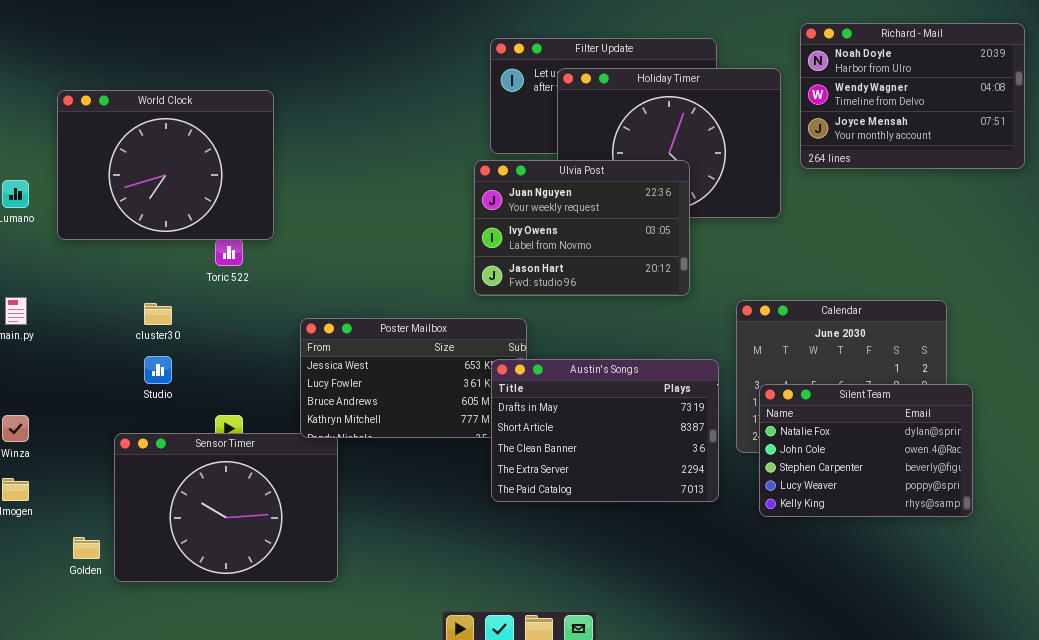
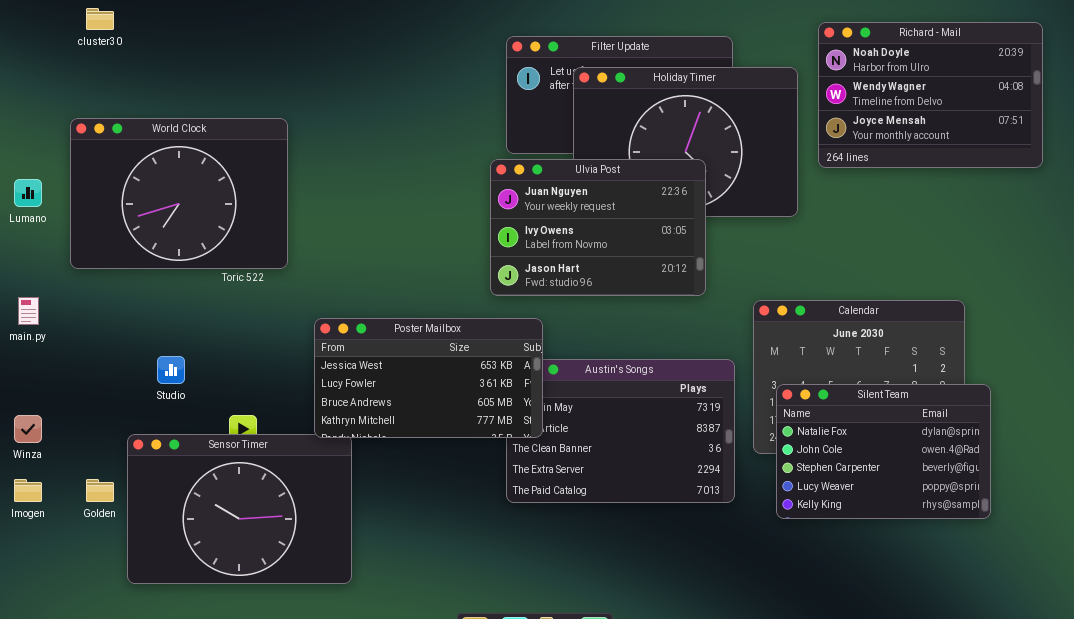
World Clock: [57,90,274,240] -> [70,118,288,269], moved
cluster30: [144,303,172,325] -> [86,8,114,30], moved
Poster Mailbox: [300,318,527,438] -> [314,318,543,438], raised
Golden: [73,537,100,559] -> [86,479,114,502], moved

